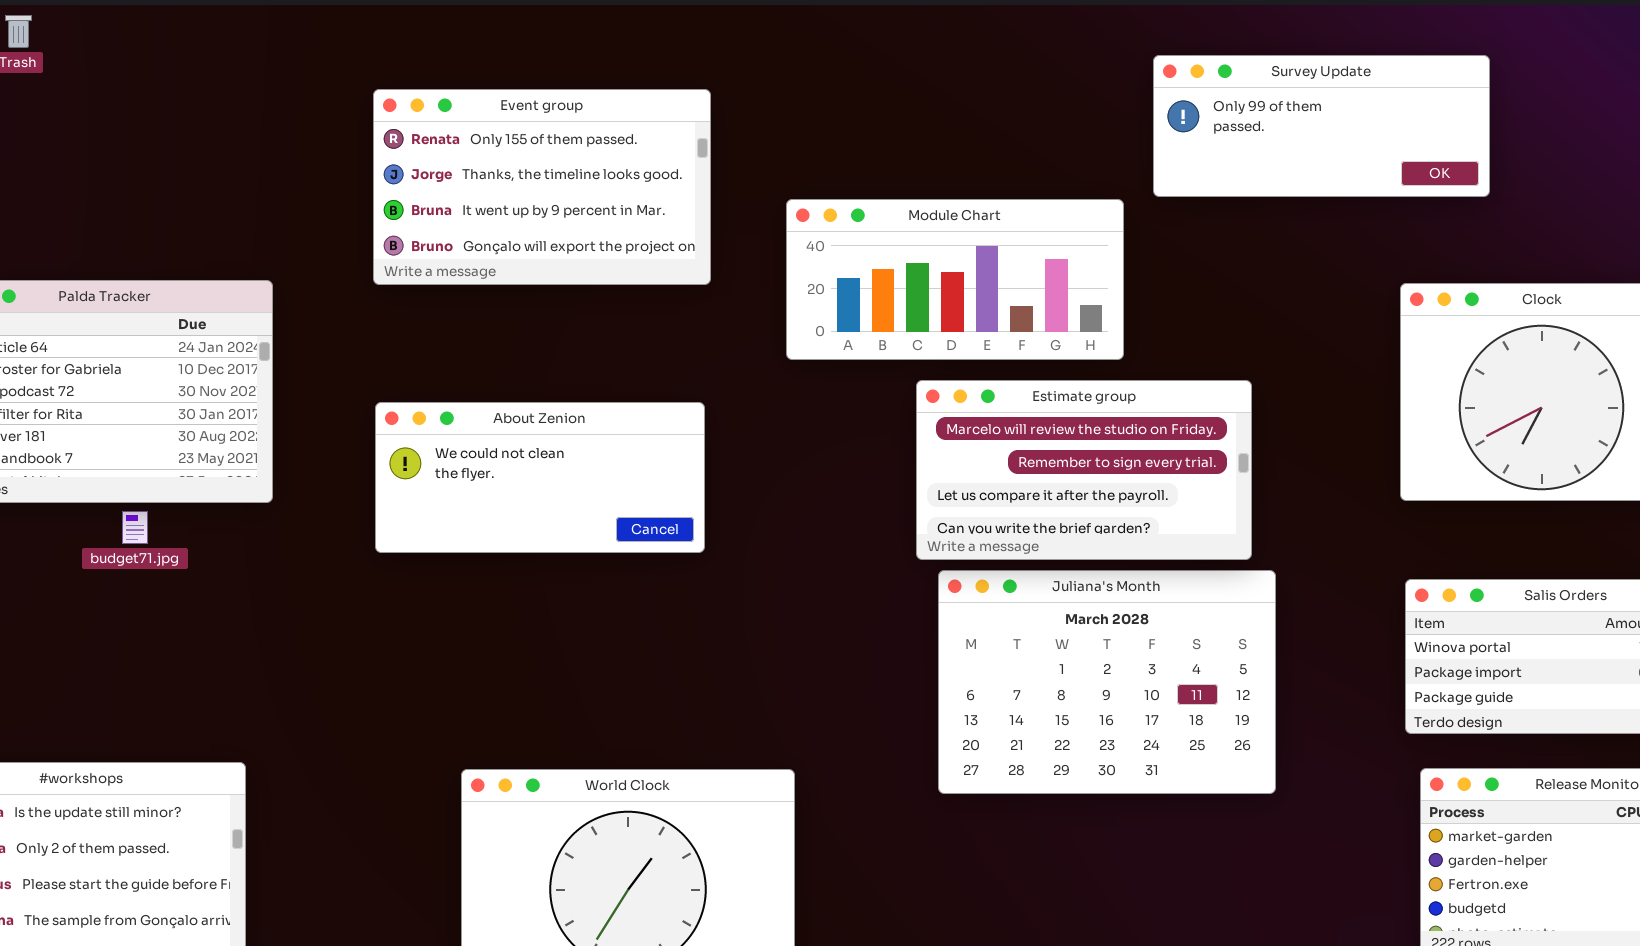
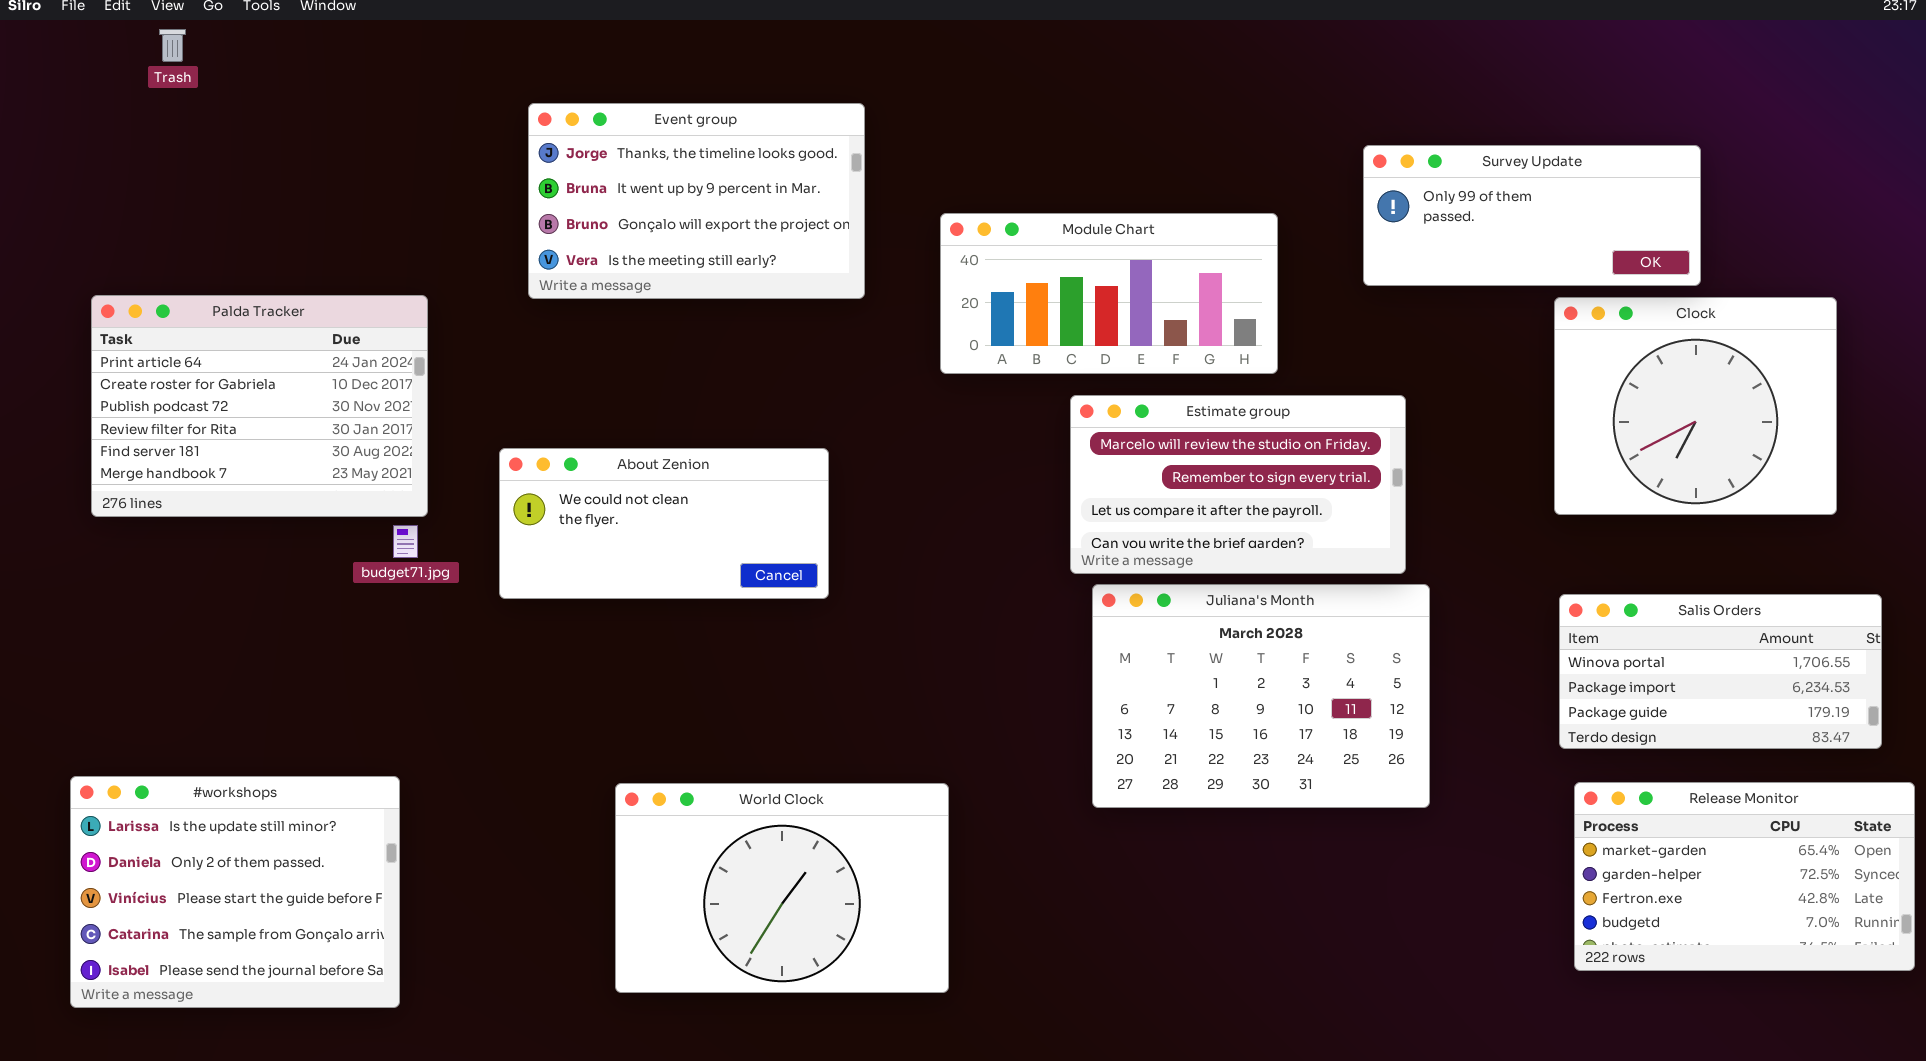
Survey Update: [1153,55,1490,197] -> [1363,145,1701,286], moved
Event group: [373,89,711,285] -> [528,103,865,299], scrolled down 1 row
About Zenion: [375,402,705,553] -> [499,448,829,599], moved
budget71.jpg: [122,511,148,544] -> [393,525,418,558], moved

